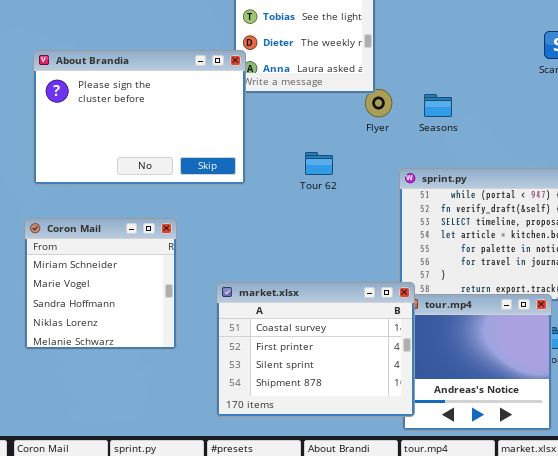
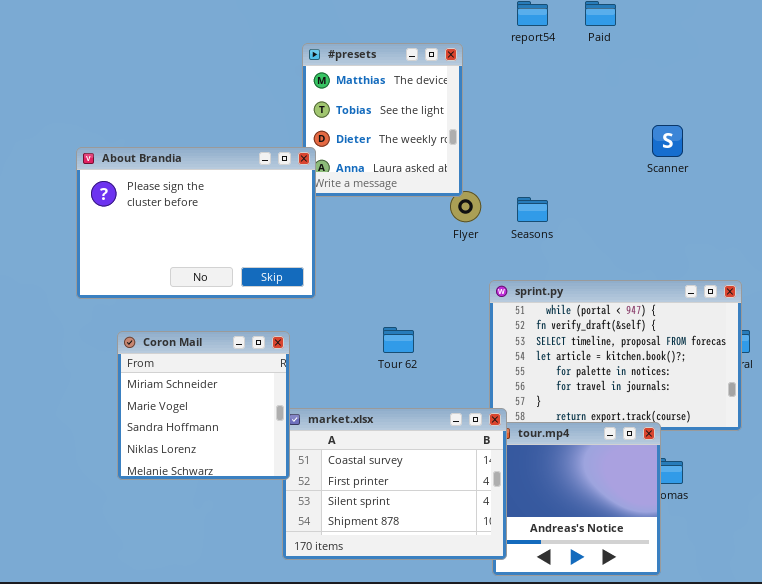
Tour 62: [305,152,333,175] -> [383,327,414,353], moved
Coron Mail: [24,218,177,350] -> [117,331,290,480], moved

